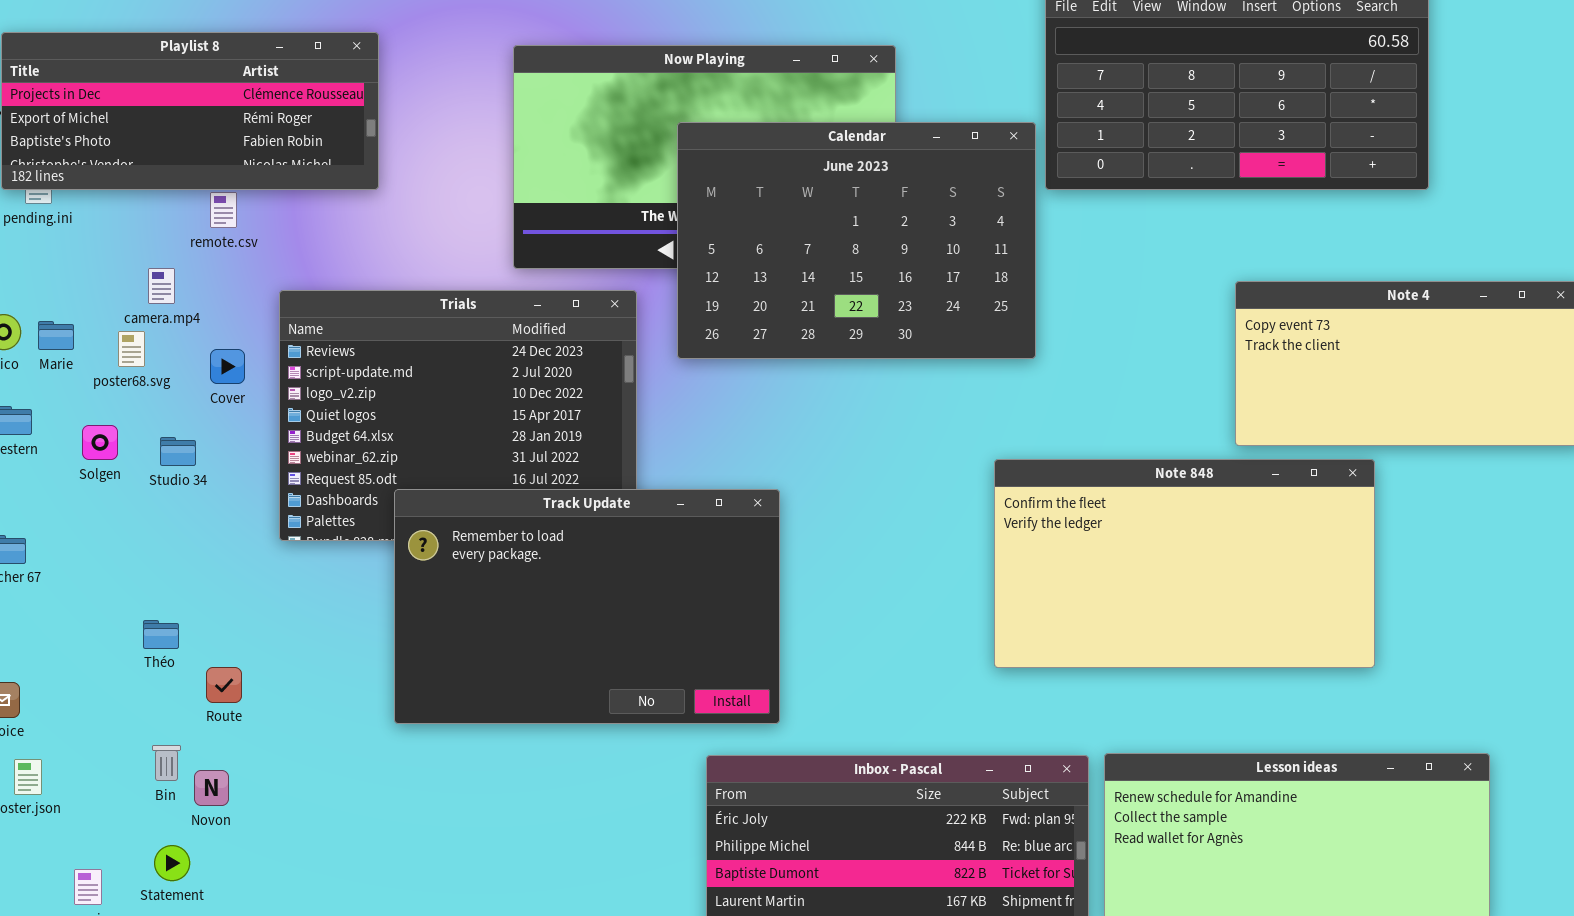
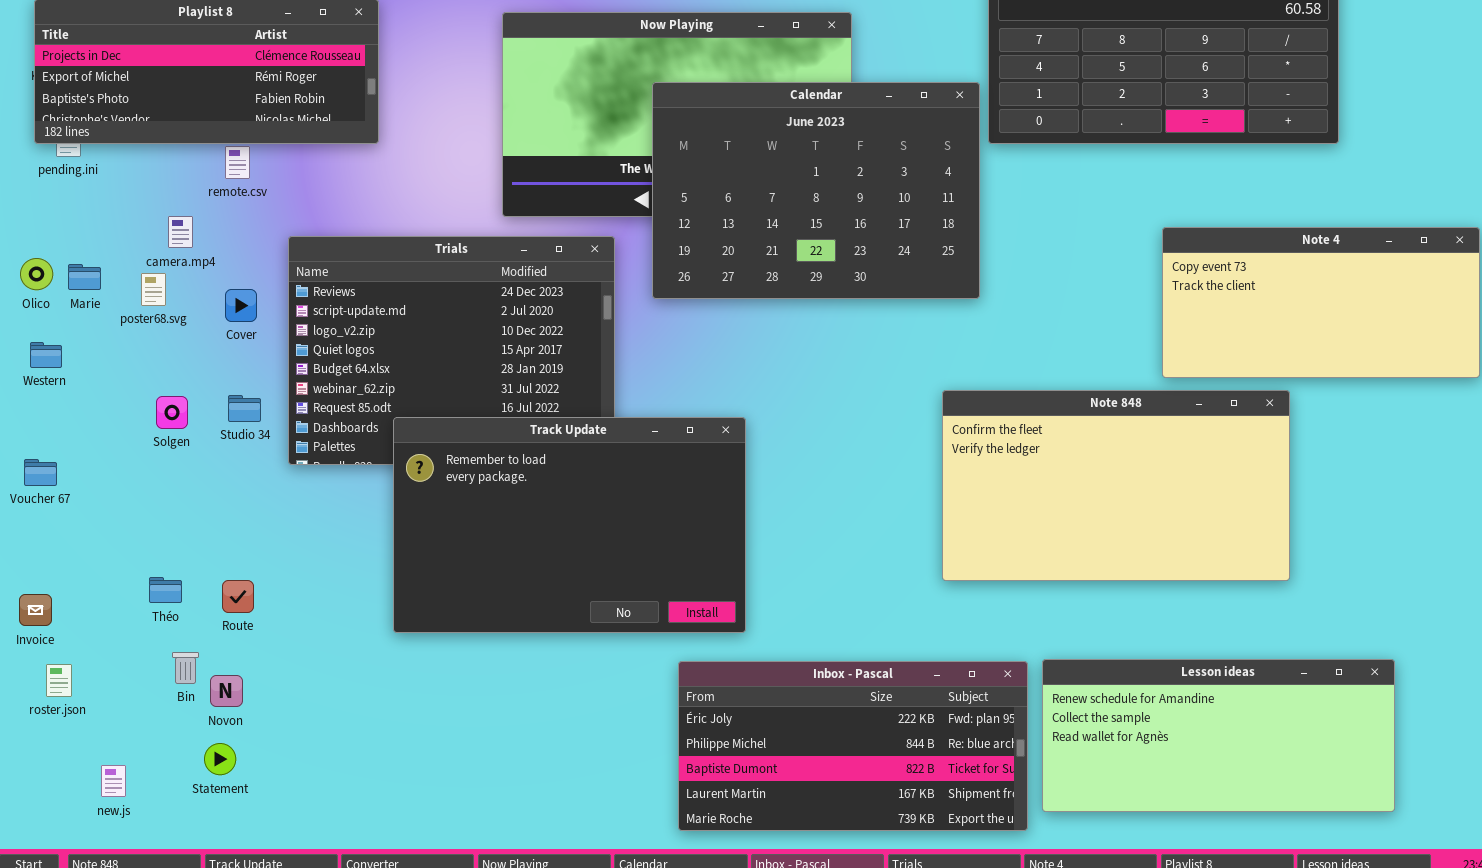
Solgen: [82,425,118,460] -> [156,396,188,429], moved
Studio 34: [160,437,196,466] -> [228,395,261,422], moved
Théo: [143,620,179,649] -> [149,577,182,603], moved
Statement: [154,845,190,881] -> [204,743,236,775], moved

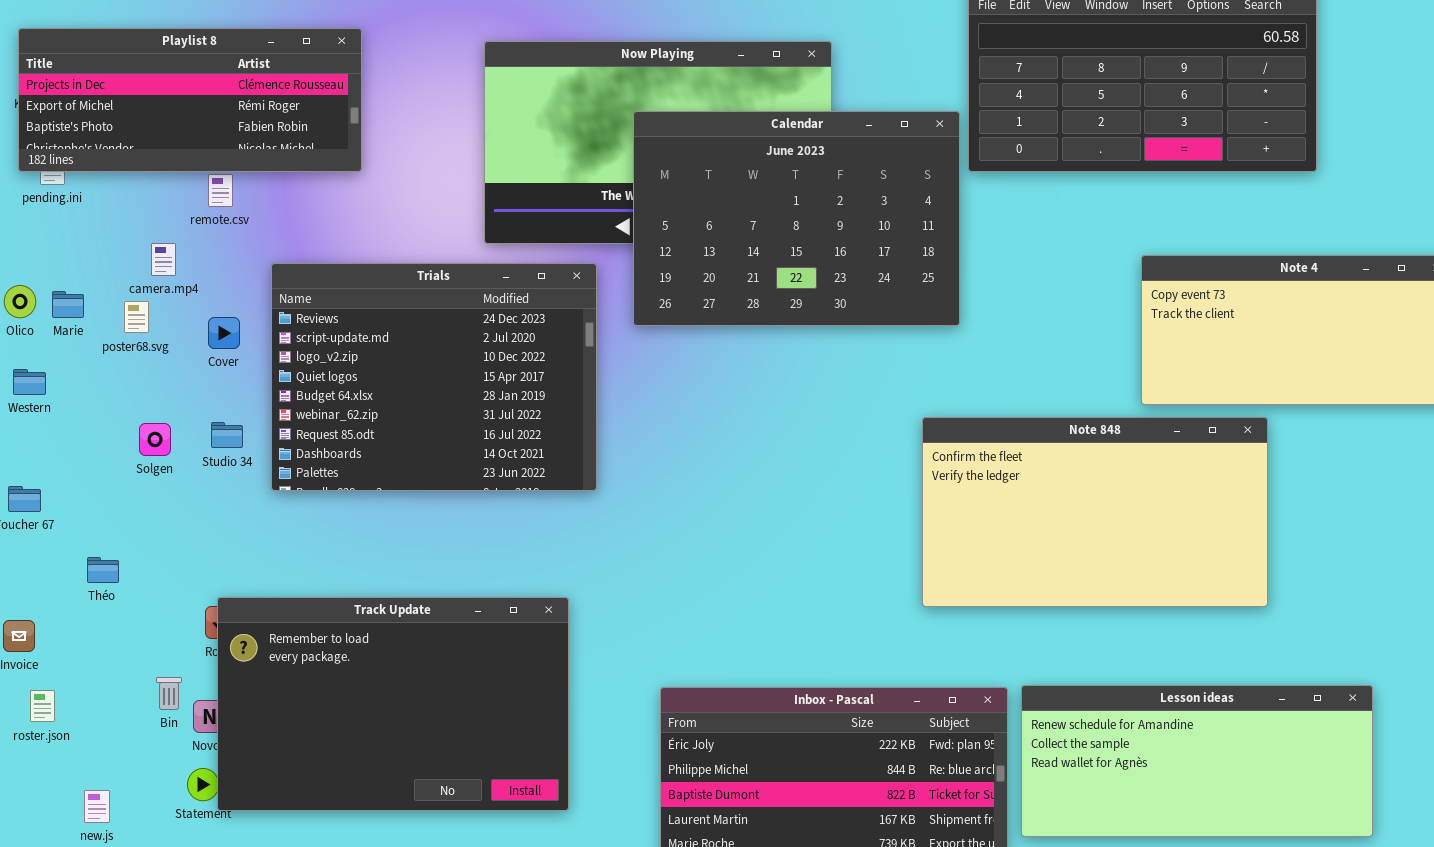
Track Update: [393,417,746,633] -> [217,597,569,811], moved
Théo: [149,577,182,603] -> [87,557,119,583], moved

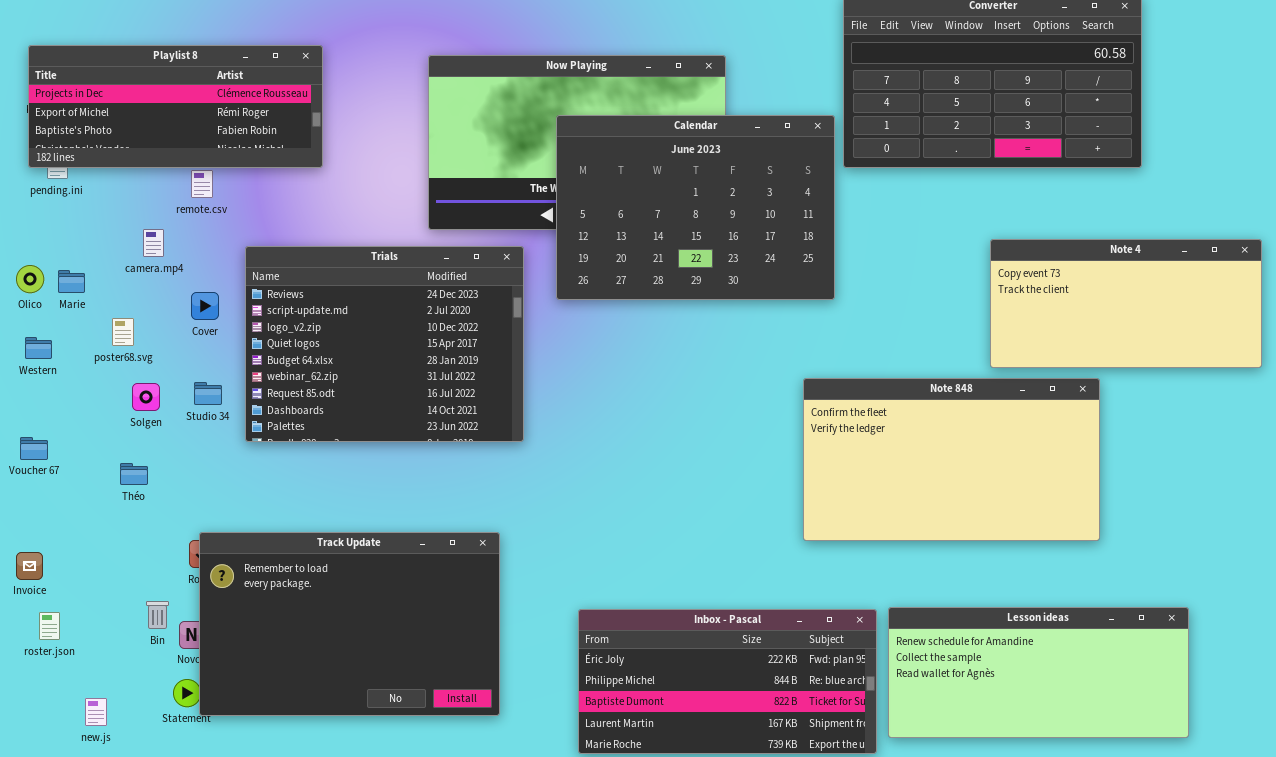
poster68.svg: [124,301,149,333] -> [112,318,134,346], moved
Théo: [87,557,119,583] -> [120,463,148,485], moved

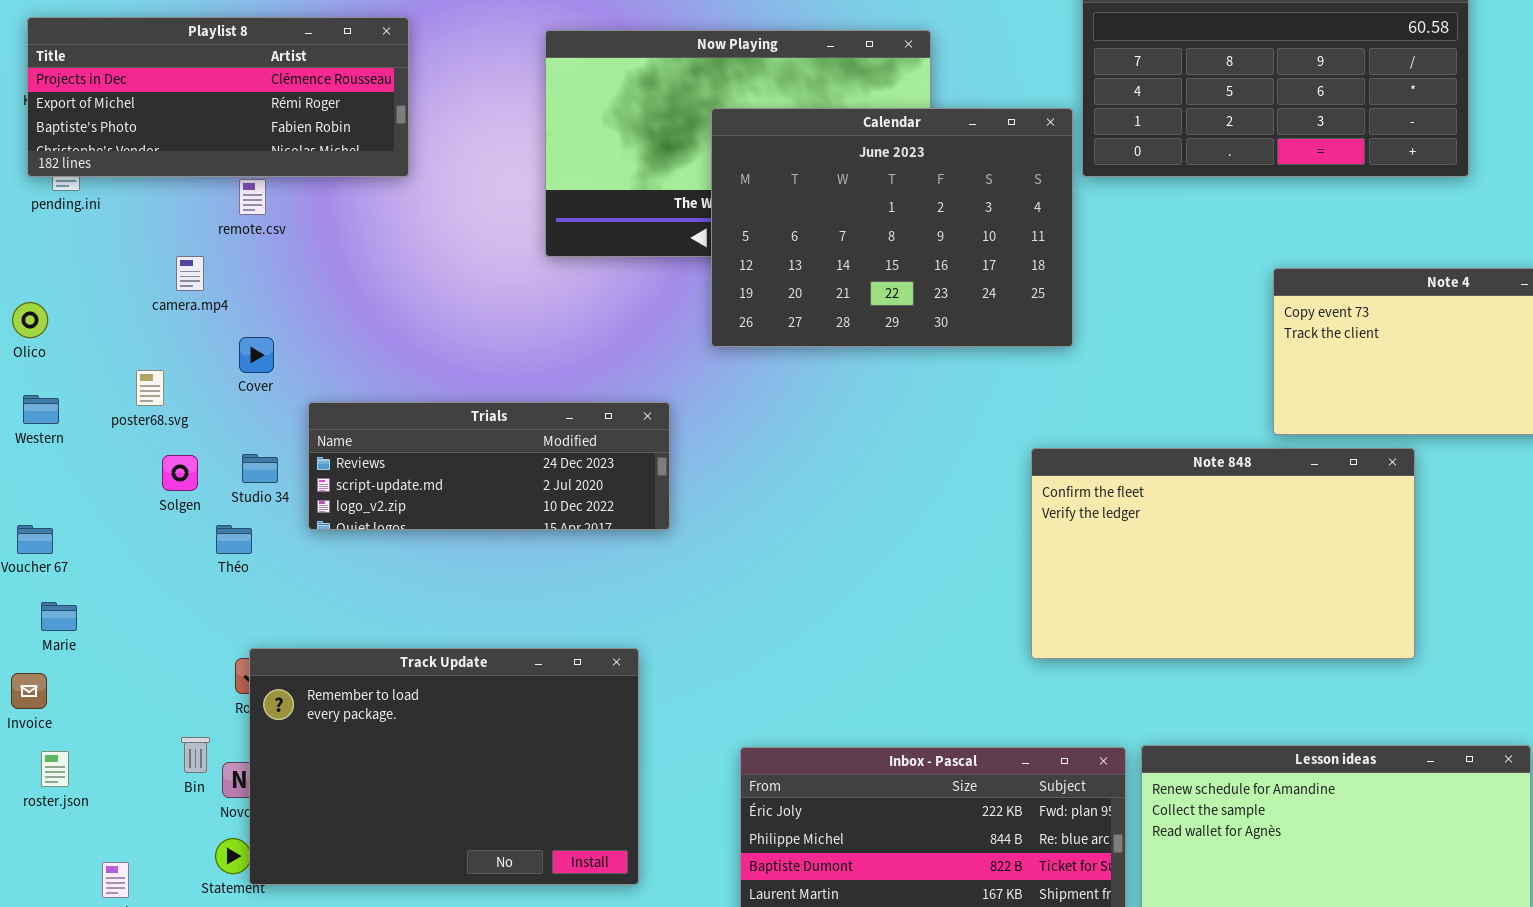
Trials: [245,246,524,442] -> [308,402,670,530], resized
Marie: [58,270,85,293] -> [41,602,77,631], moved
Théo: [120,463,148,485] -> [216,525,252,554], moved

